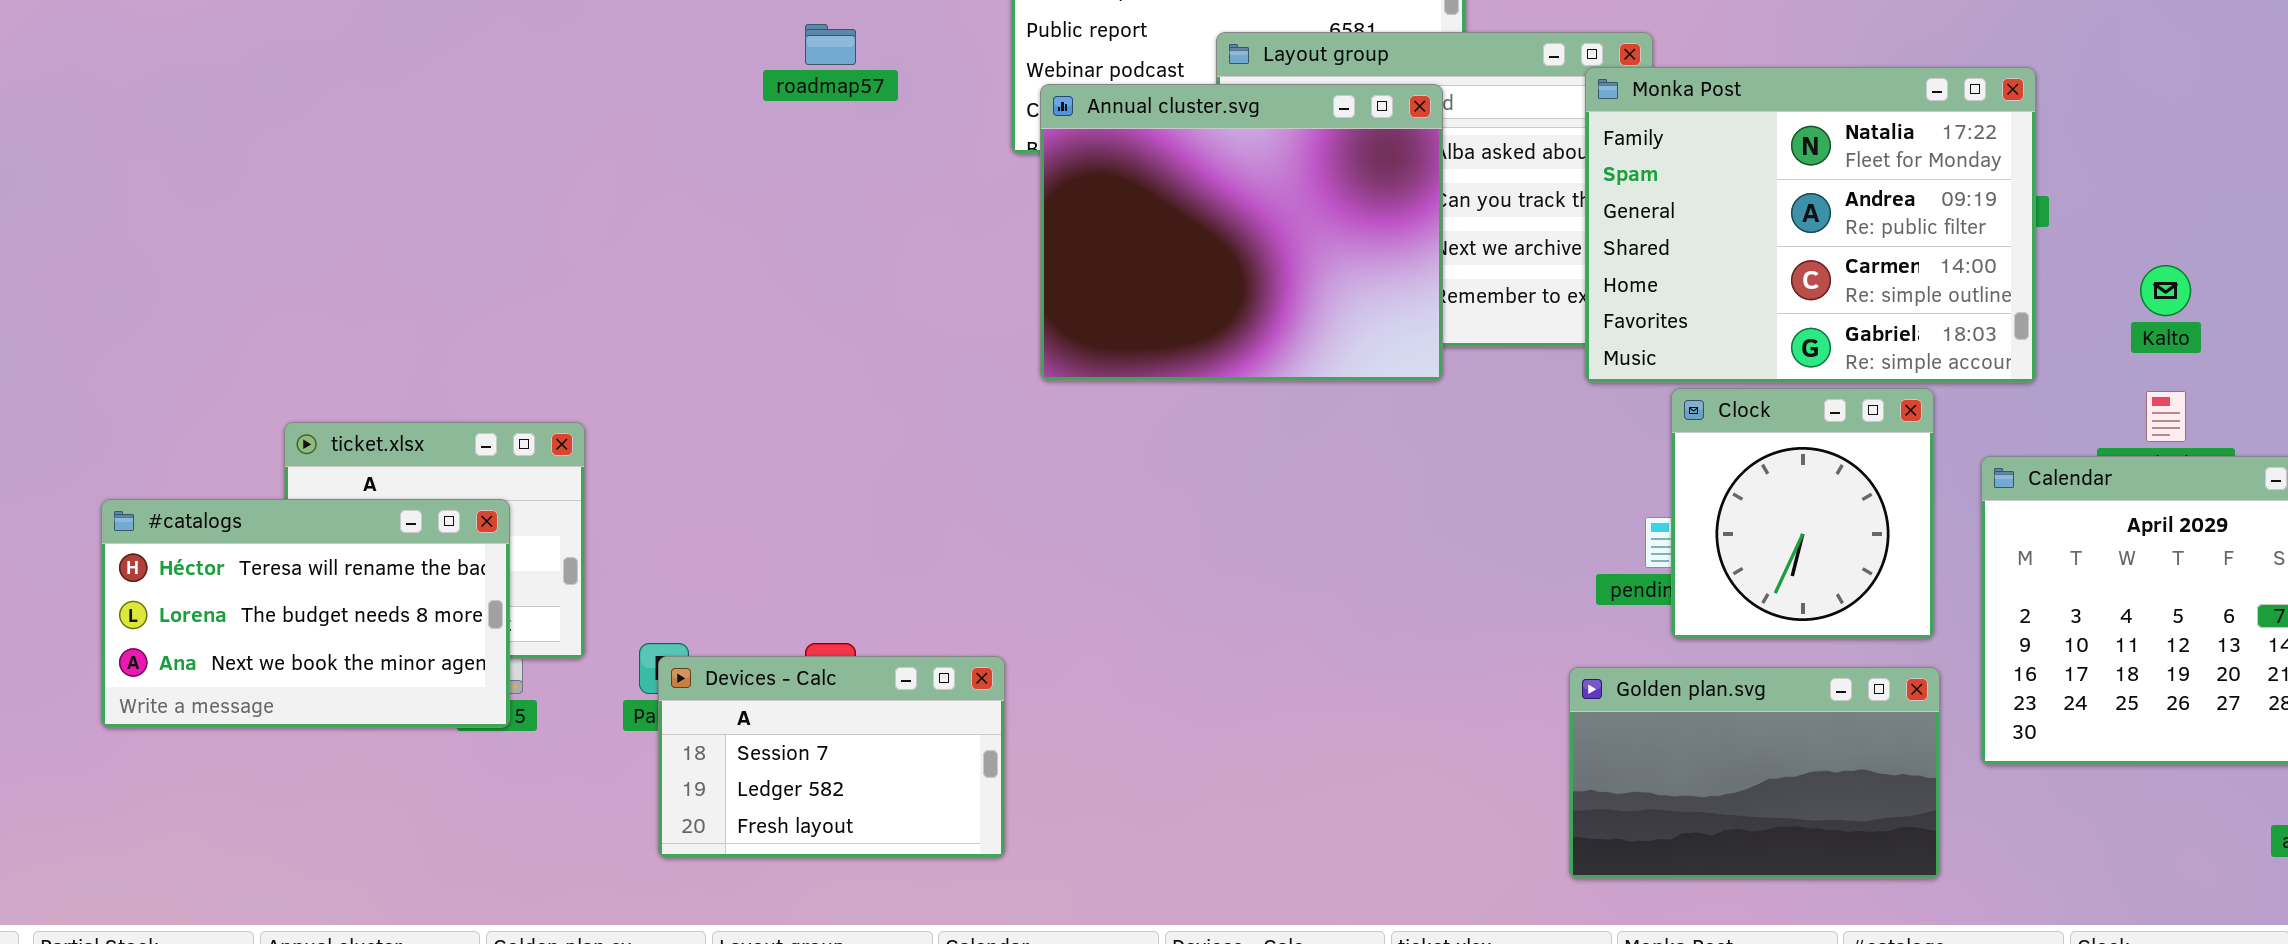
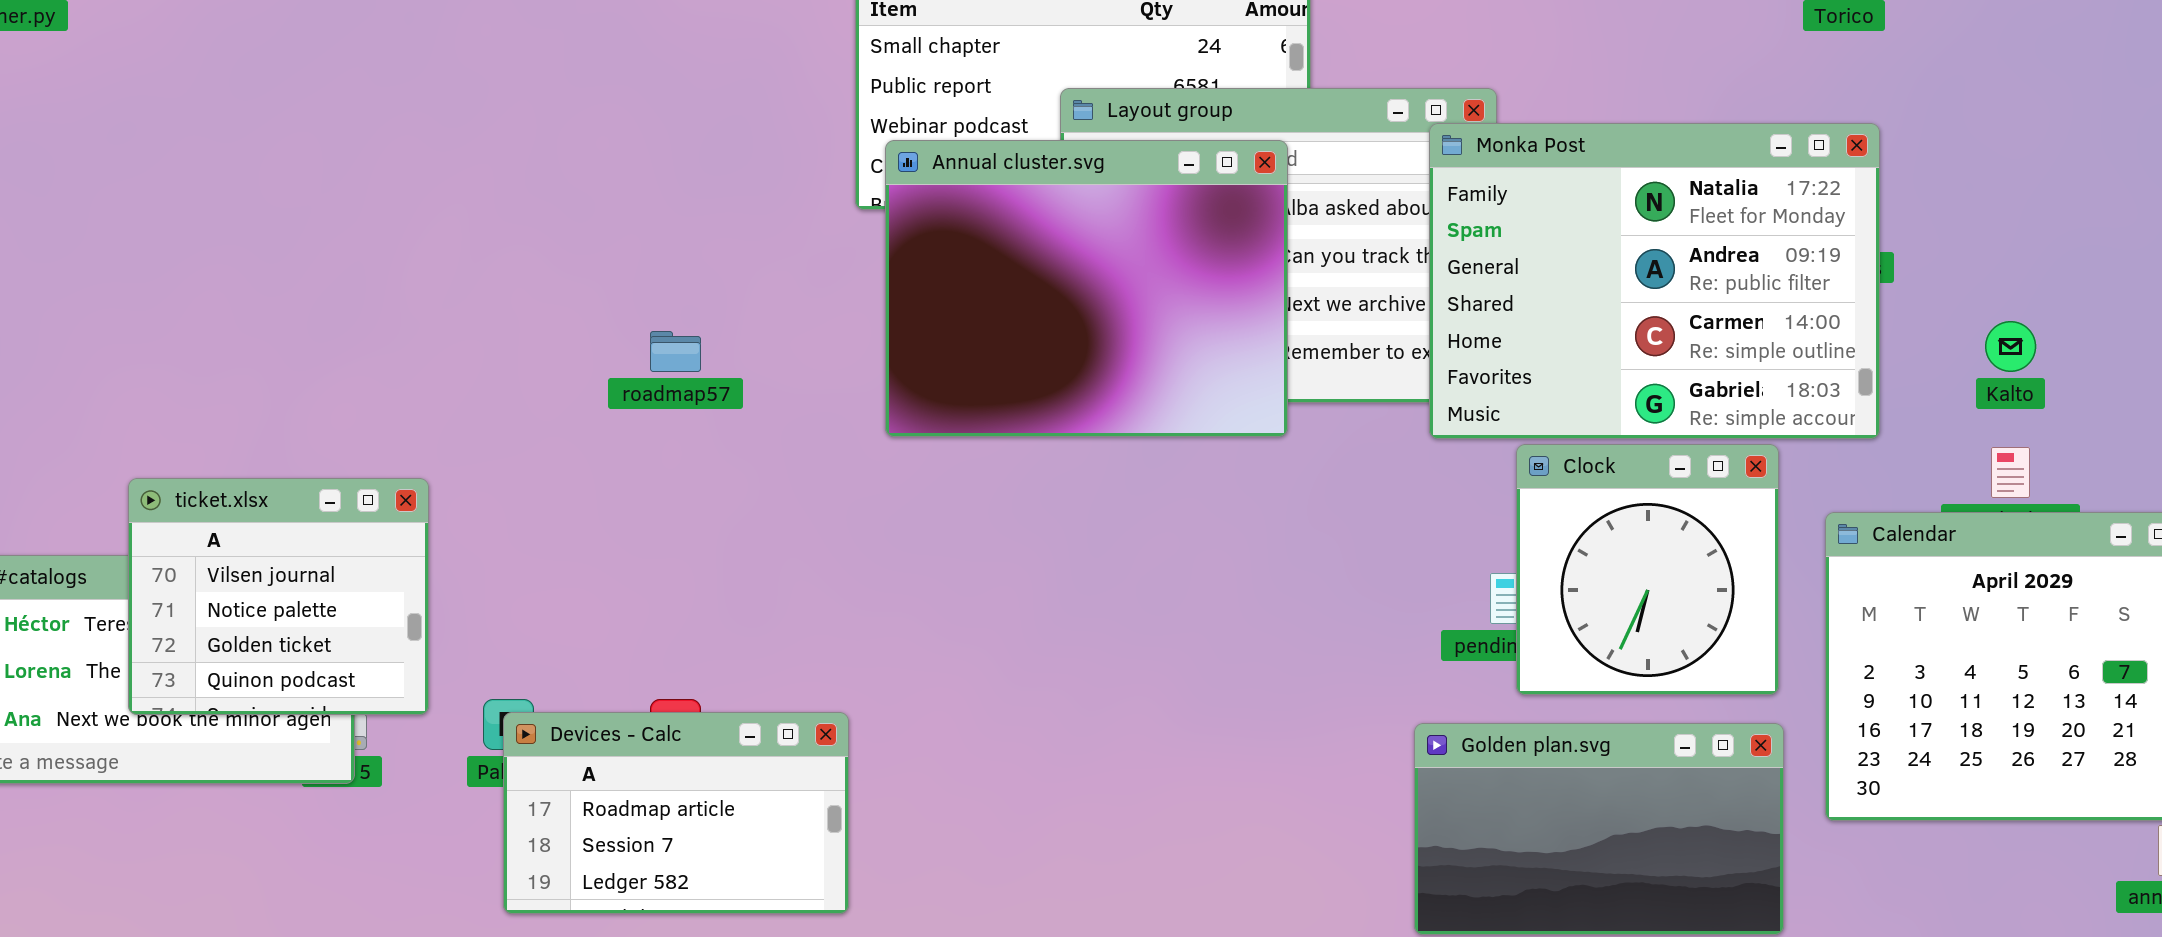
roadmap57: [805,24,856,65] -> [650,331,701,372], moved
ticket.xlsx: [284,422,585,659] -> [128,478,429,715], raised
Devices - Calc: [658,656,1005,858] -> [503,712,849,914], scrolled up 1 row

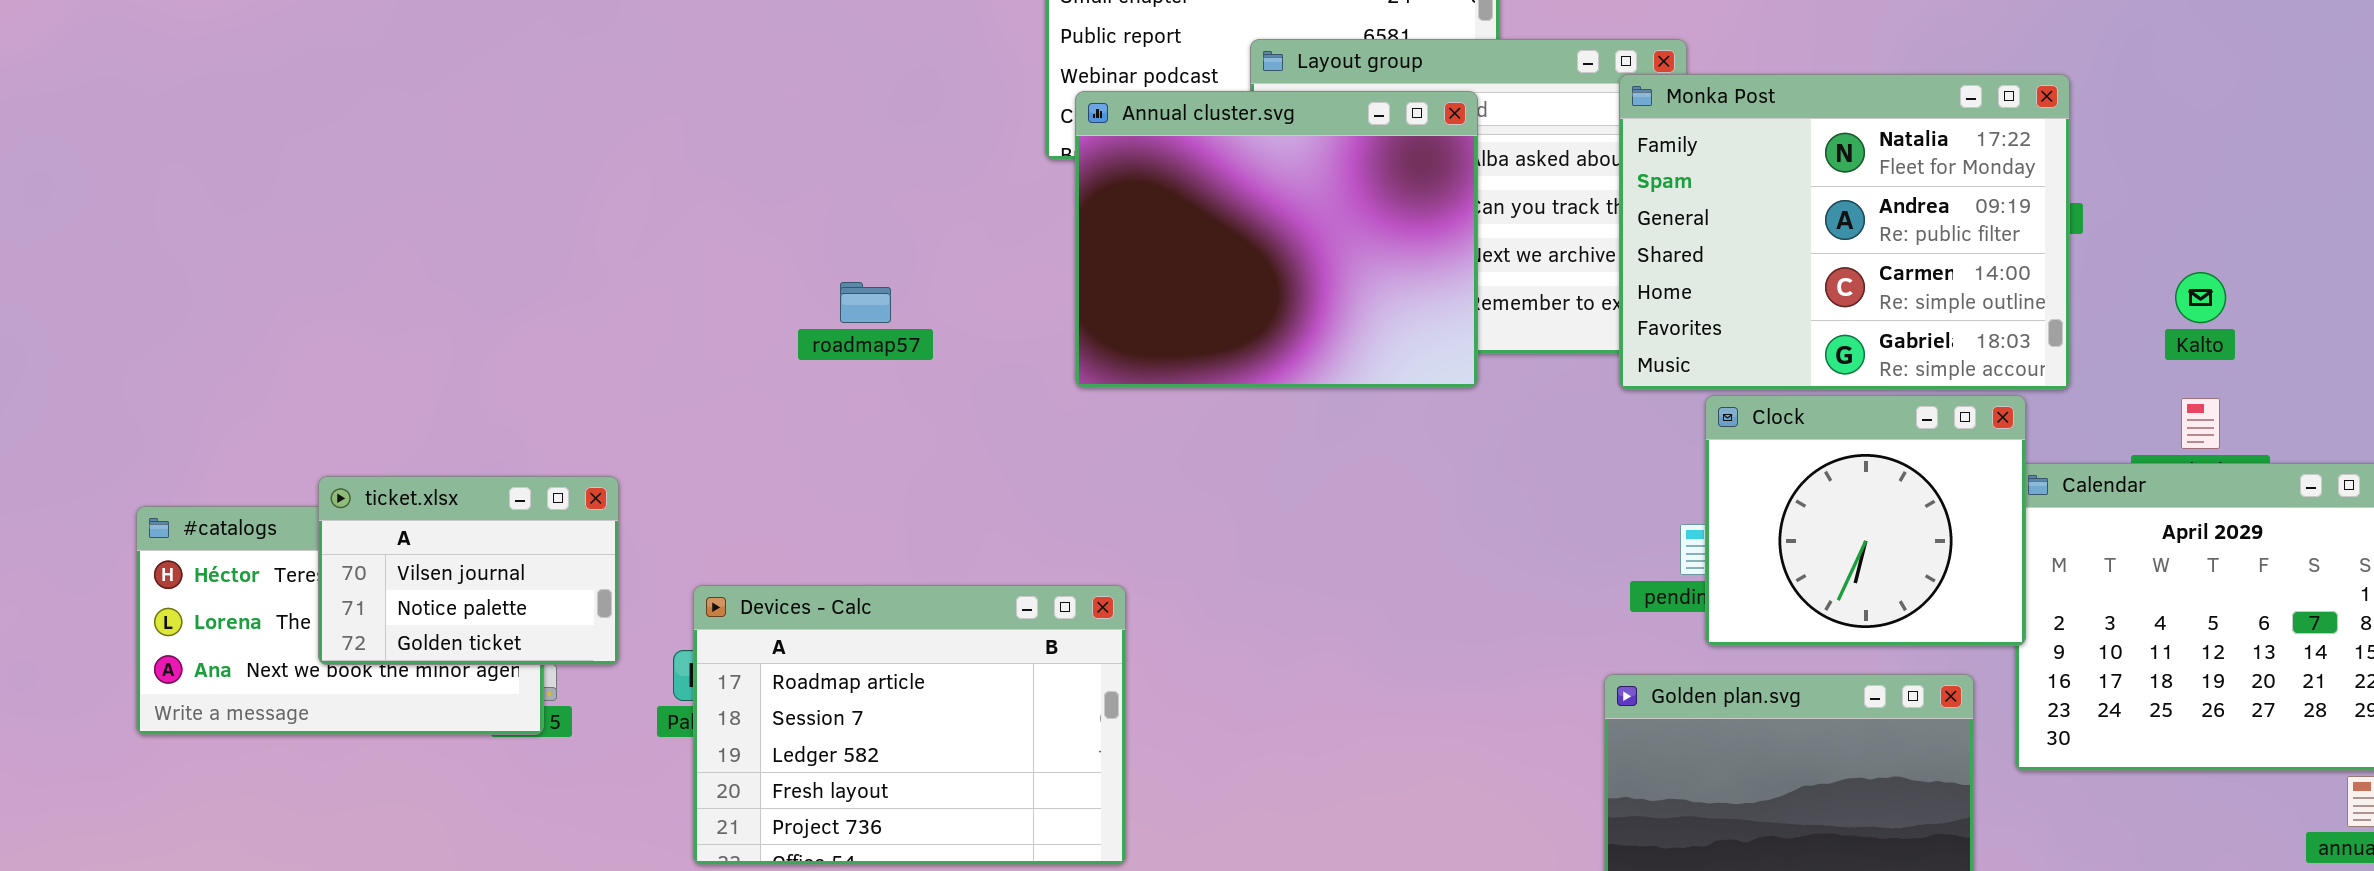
Clock: [1516,444,1779,695] -> [1705,395,2026,646], resized
ticket.xlsx: [128,478,429,715] -> [318,476,619,665], resized
Devices - Calc: [503,712,849,914] -> [693,585,1126,865], resized

